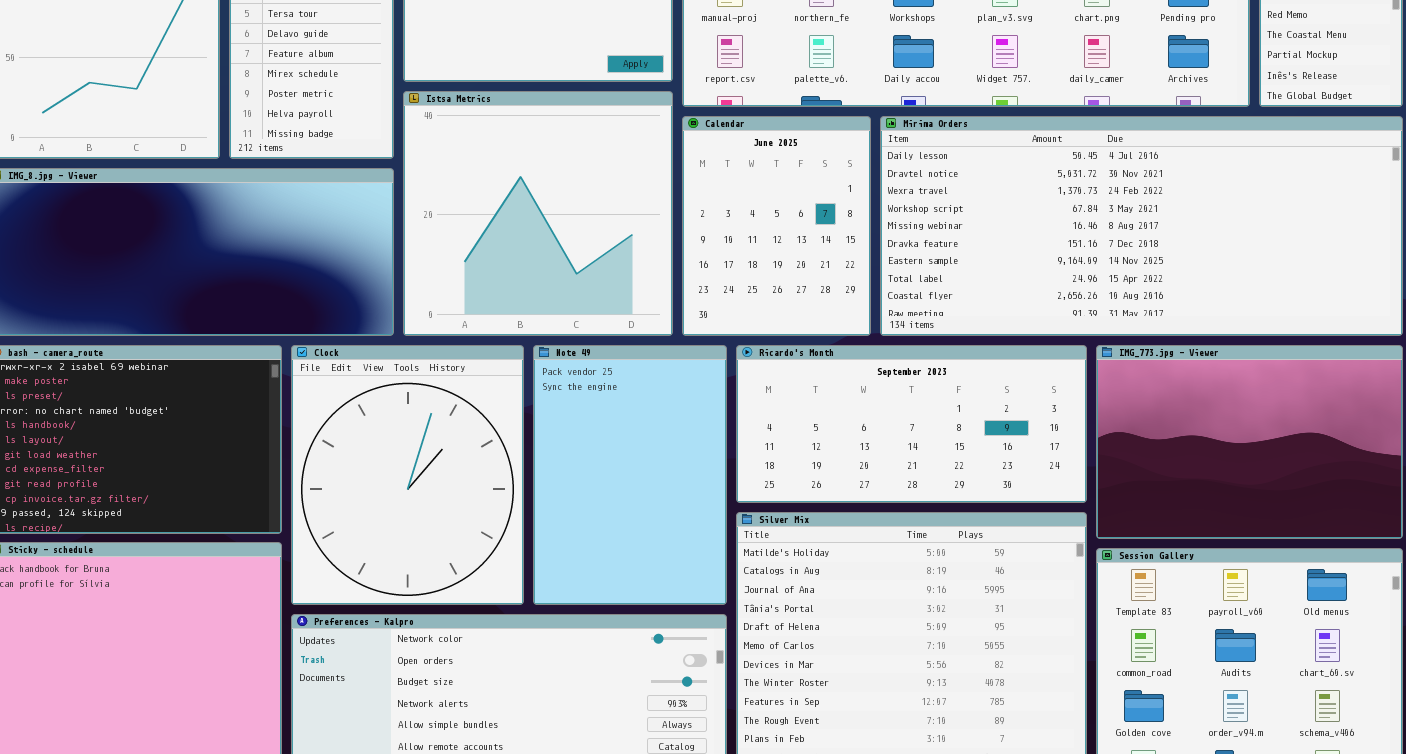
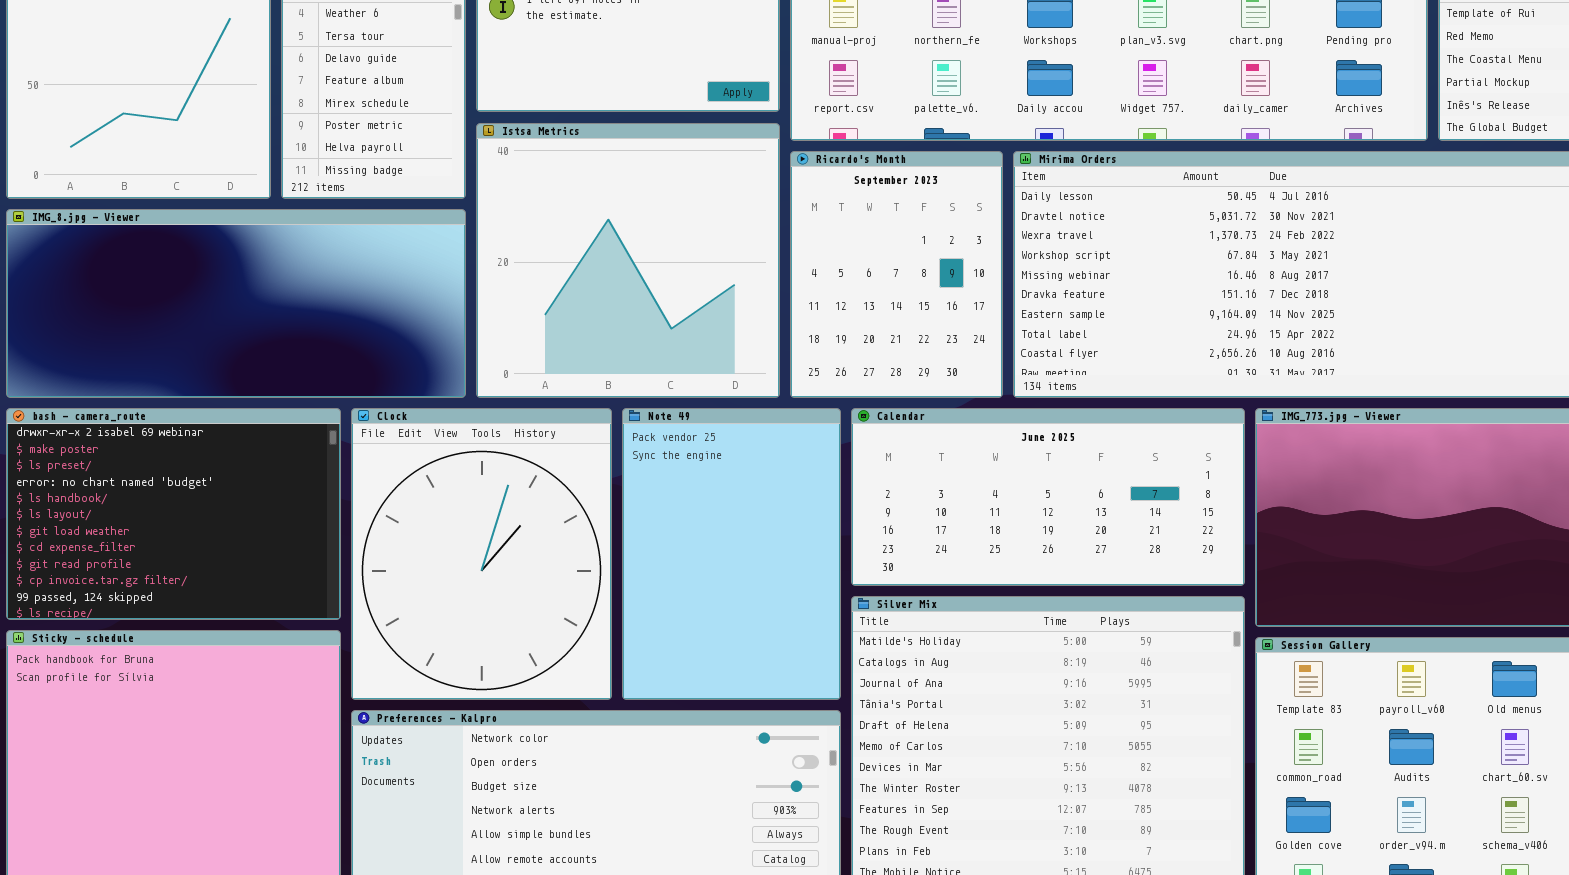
Calendar: [682,116,871,336] -> [851,408,1245,586], moved, resized
Ricardo's Month: [736,345,1087,503] -> [790,151,1003,398], moved, resized

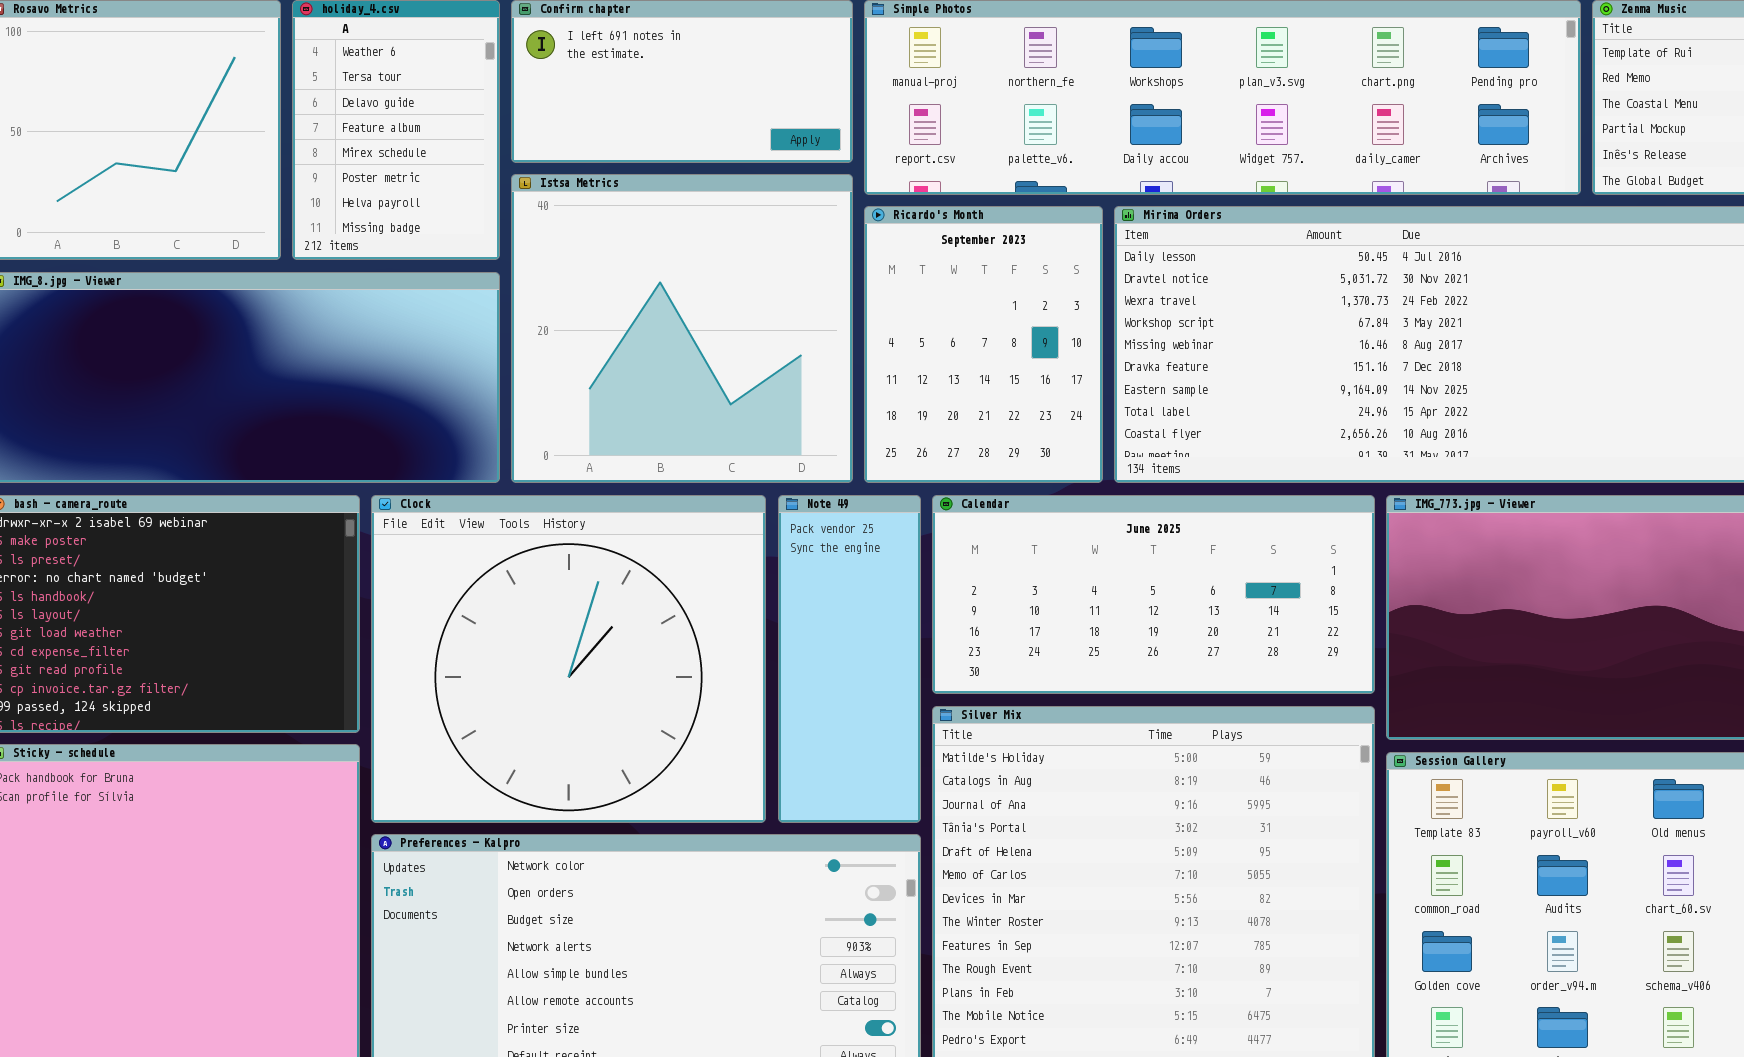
Clock: [351,408,612,700] -> [371,495,766,823], resized
Note 49: [622,408,841,700] -> [778,495,921,823], resized

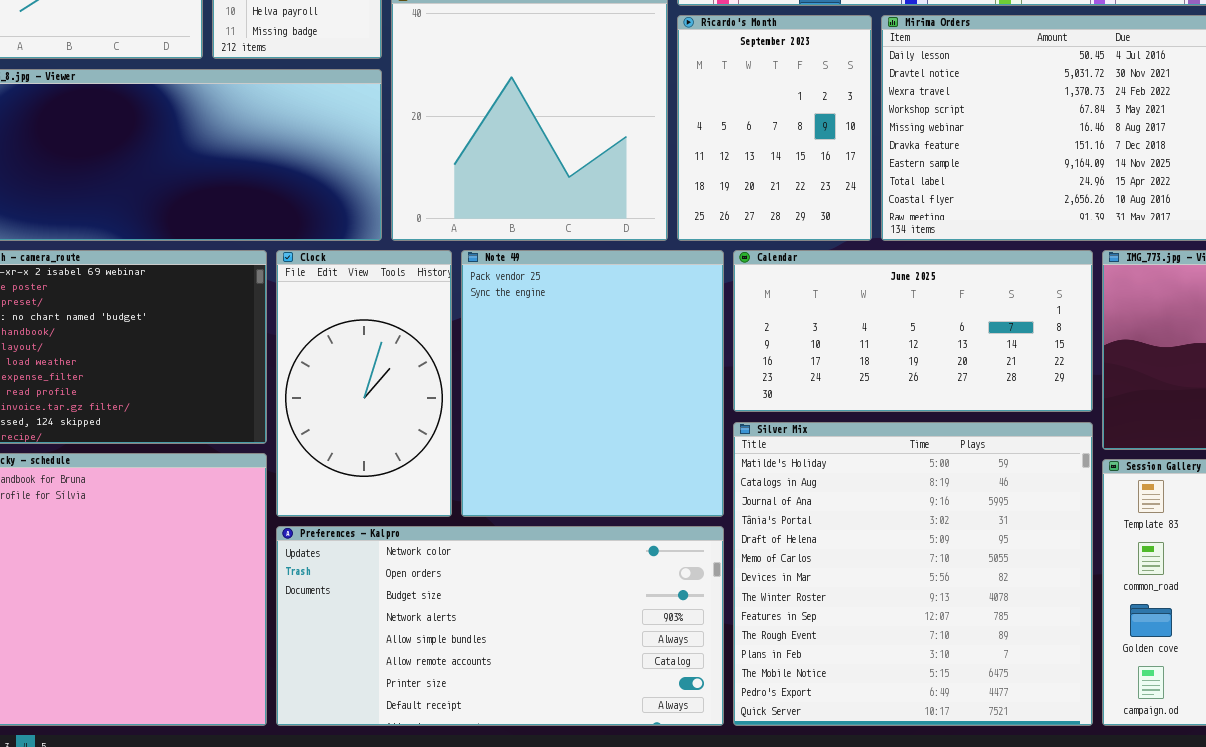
Clock: [371,495,766,823] -> [276,250,452,517], resized
Note 49: [778,495,921,823] -> [461,250,724,517], resized

